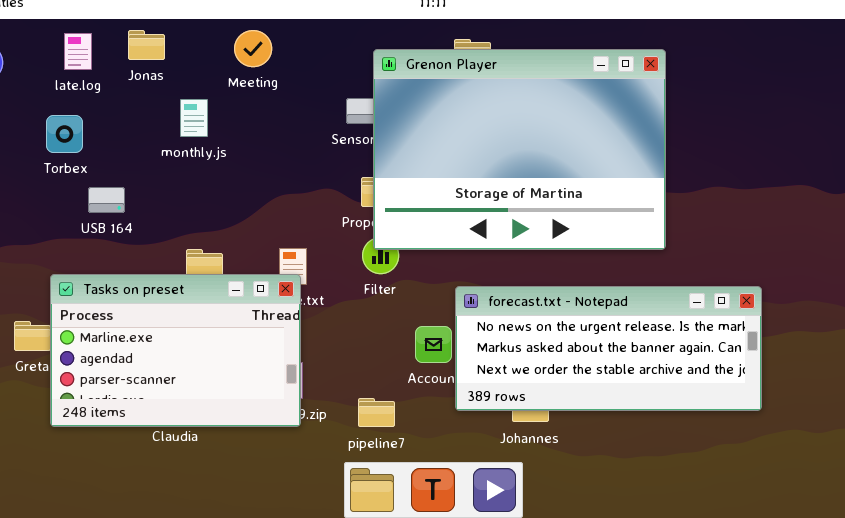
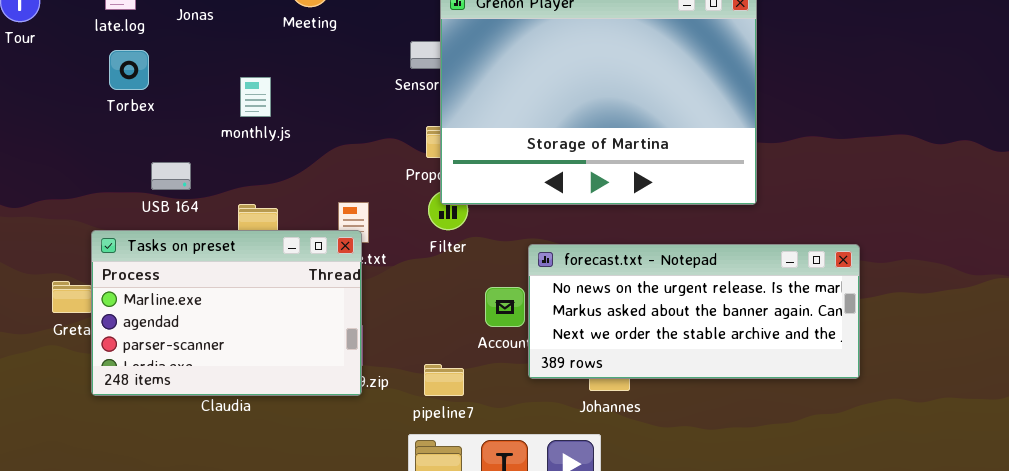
monthly.js: [180,99,208,137] -> [240,77,271,117], moved
Torbex: [46,115,83,153] -> [109,50,149,90], moved
USB 164: [88,187,125,213] -> [151,162,191,190], moved

